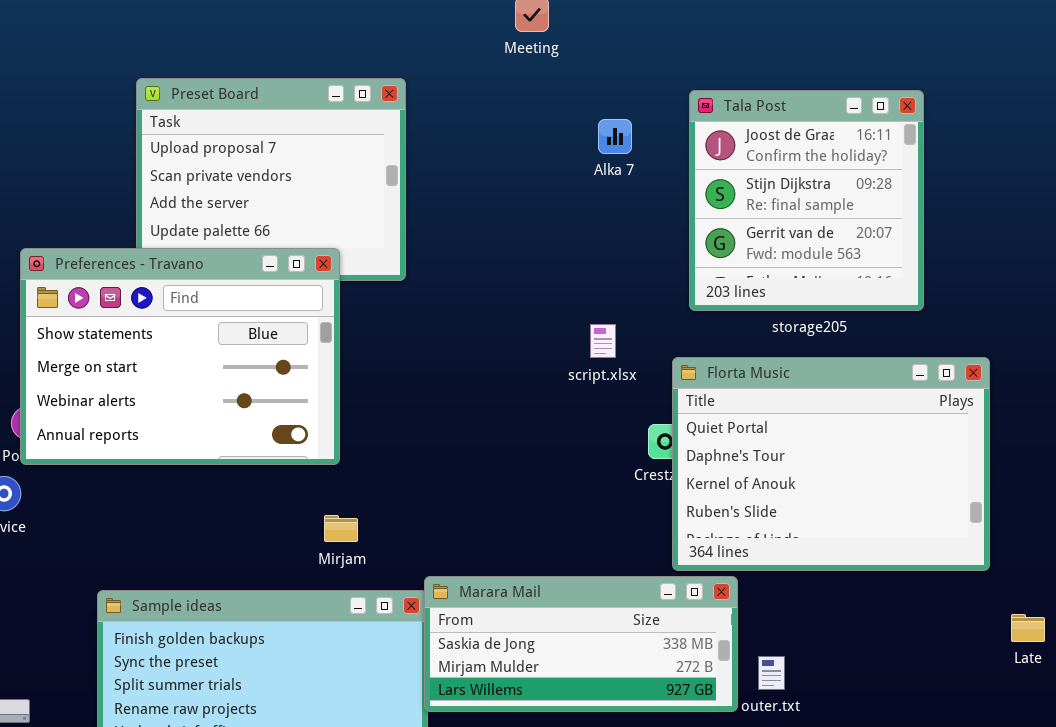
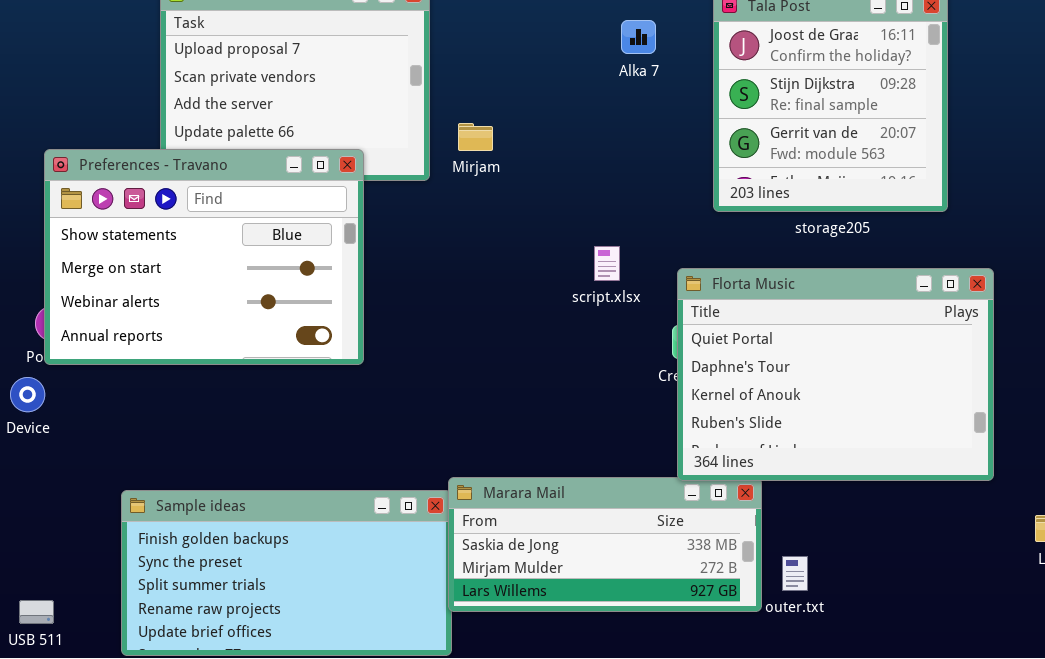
script.xlsx: [590,324,616,358] -> [594,246,620,281], moved
Florta Music: [672,357,990,571] -> [677,268,994,481], moved
Mirjam: [324,515,358,542] -> [458,123,493,151], moved

